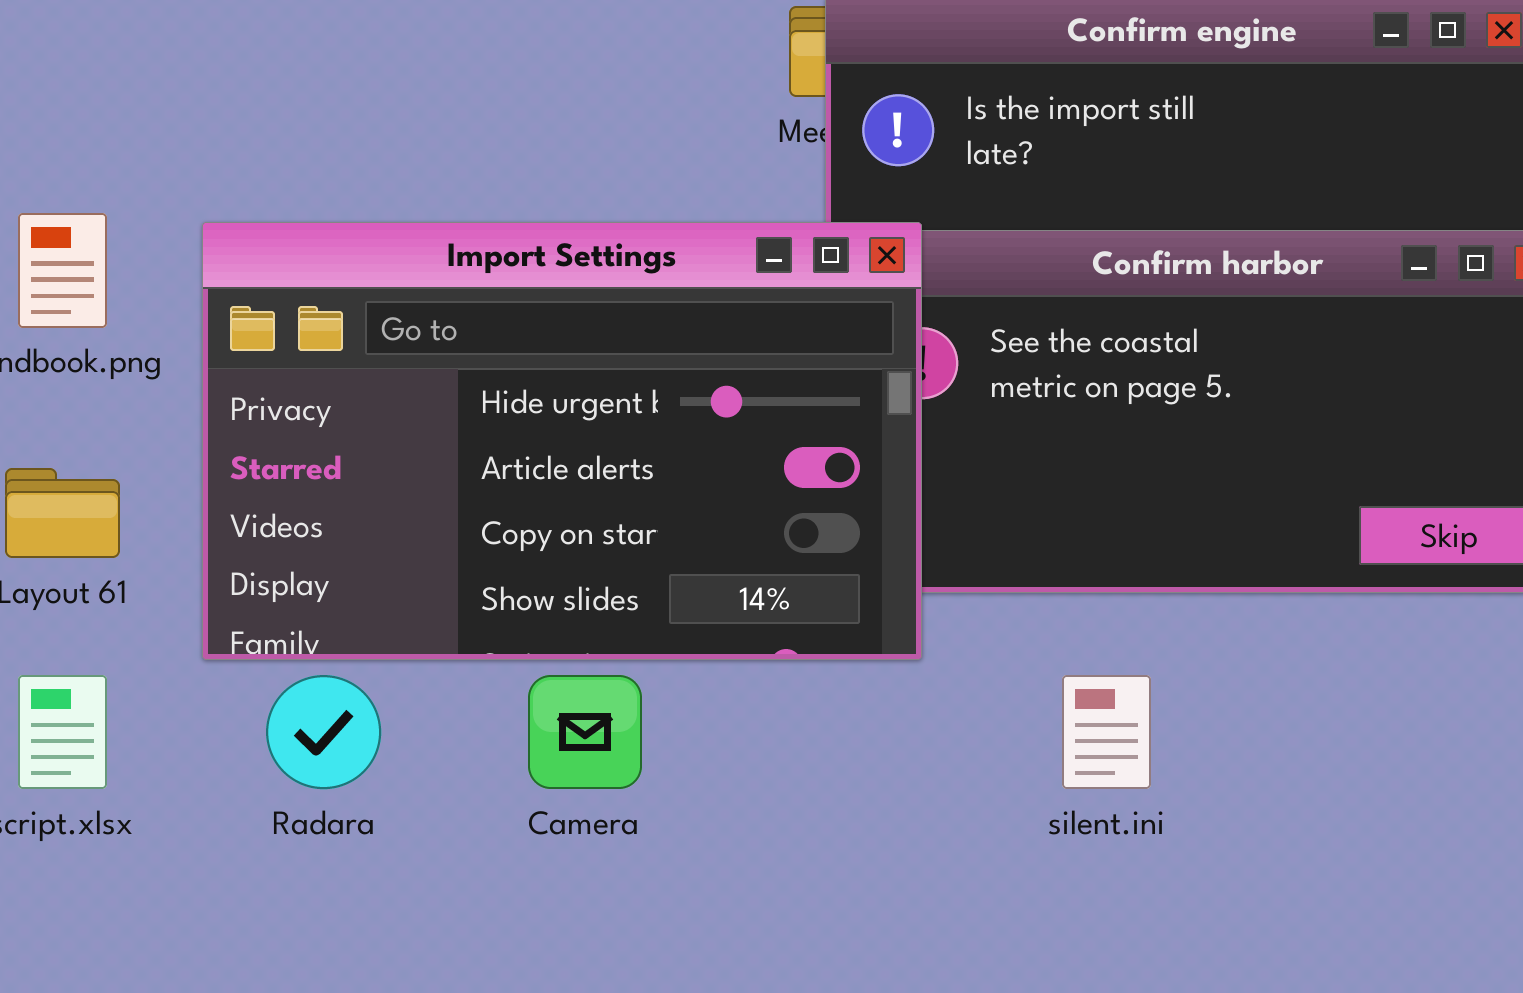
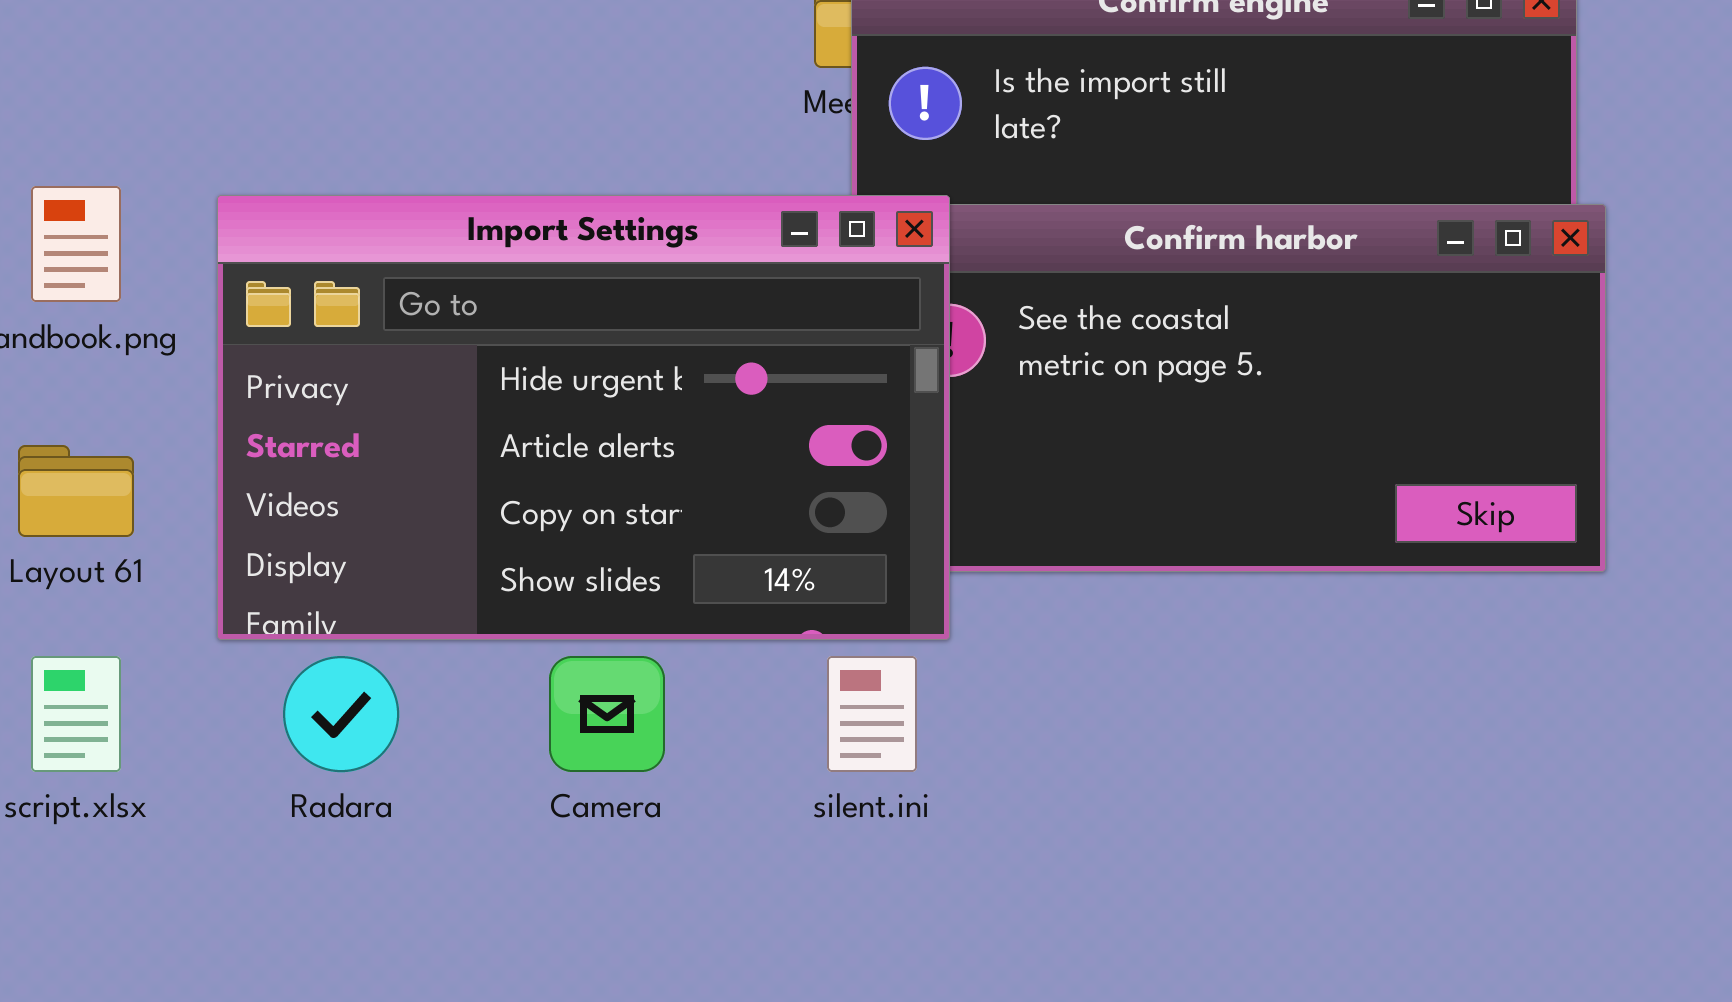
silent.ini: [1062,675,1151,789] -> [827,656,917,772], moved

